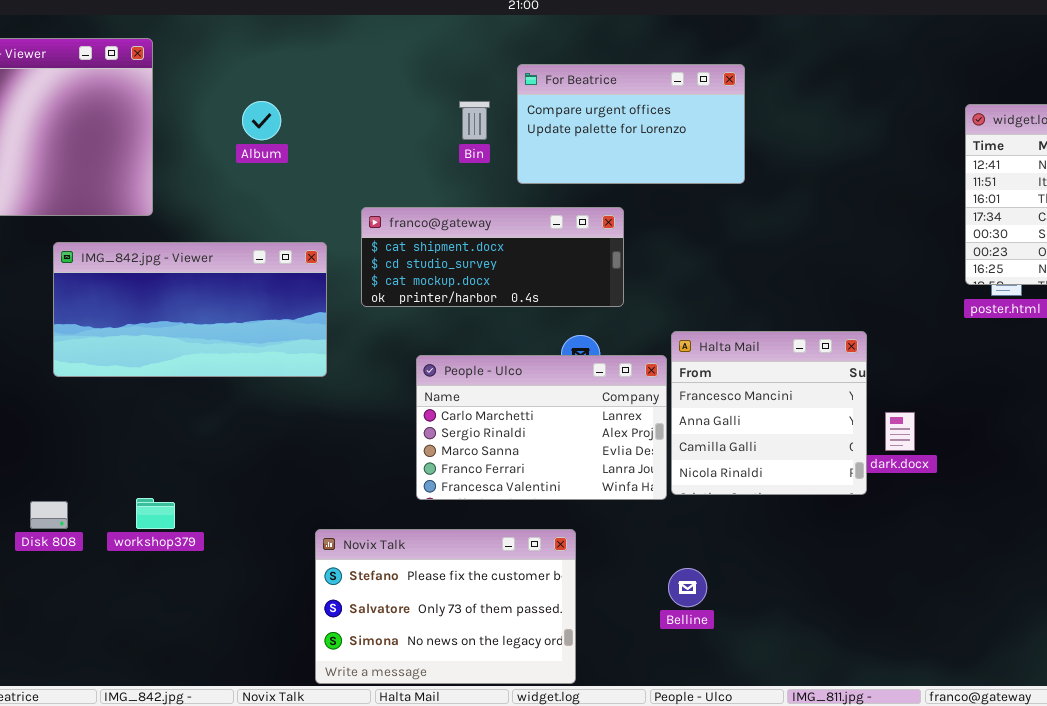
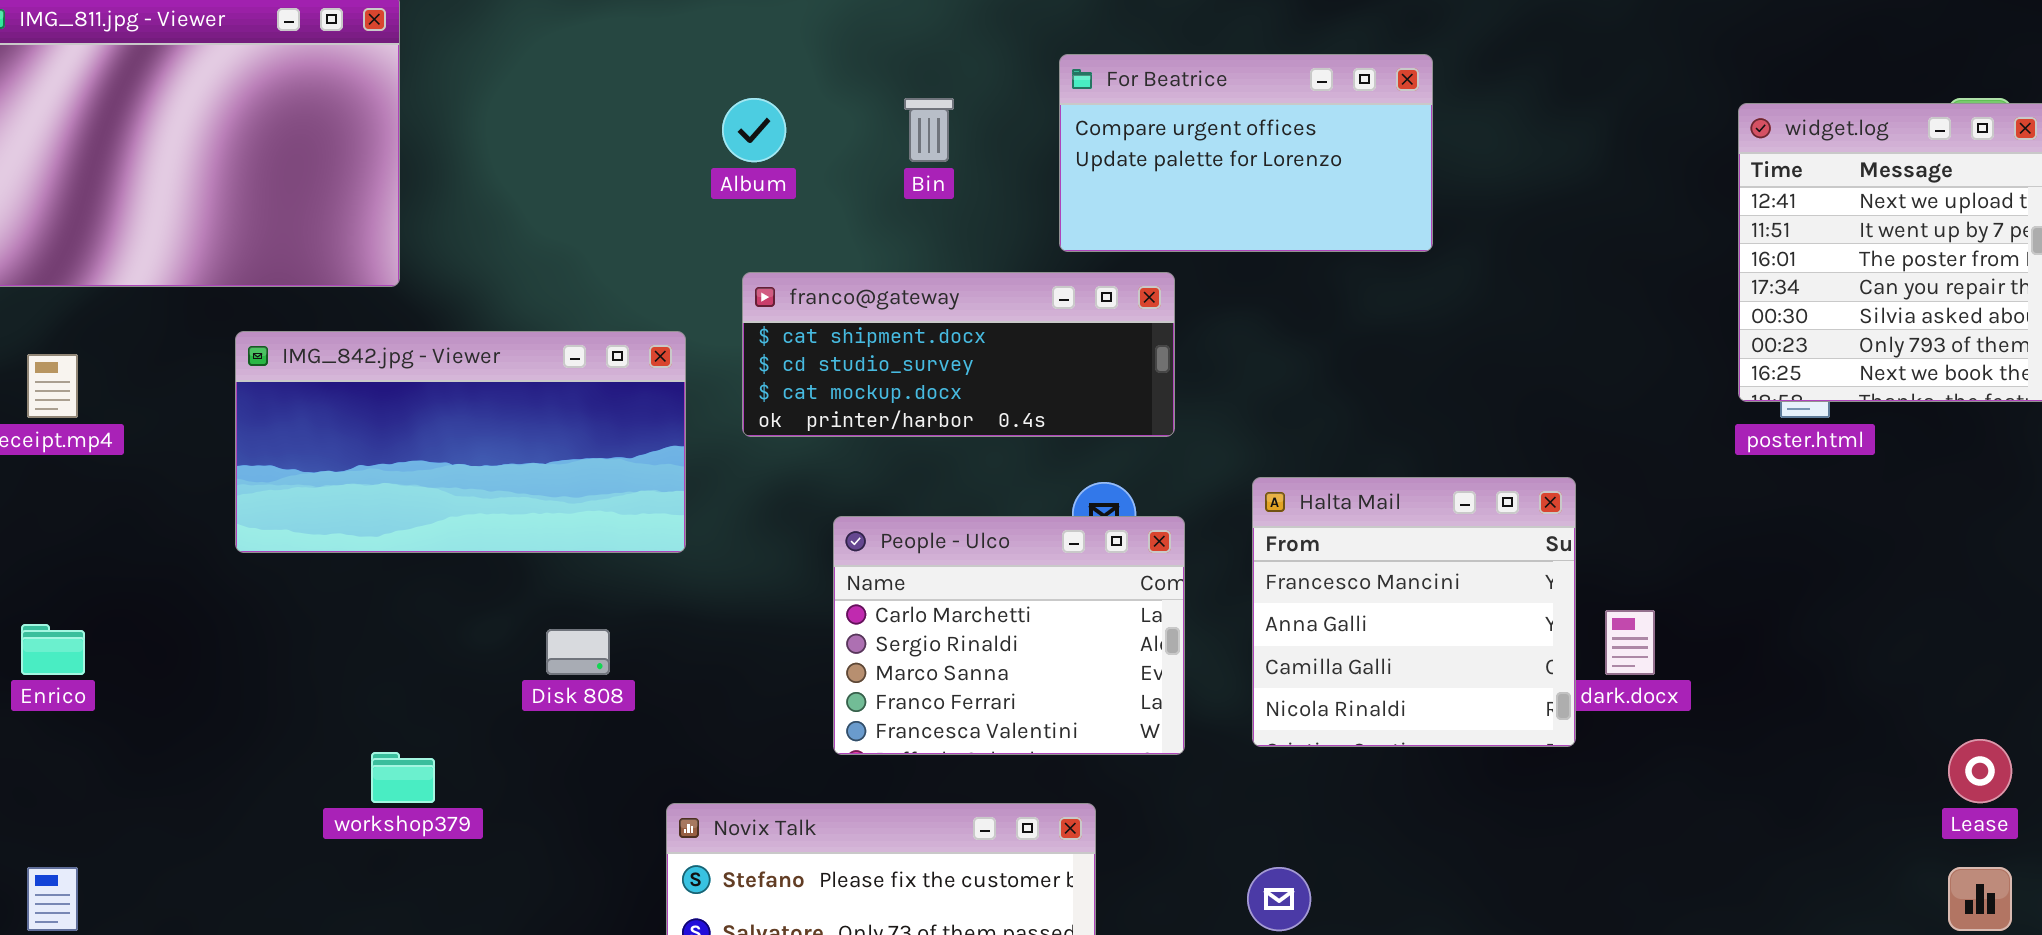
For Beatrice: [517,64,745,184] -> [1059,54,1433,252], moved
Album: [242,101,281,140] -> [722,98,786,162], moved
People - Ulco: [416,355,667,500] -> [833,516,1185,755], resized
Disk 808: [30,501,68,529] -> [546,629,610,675], moved

